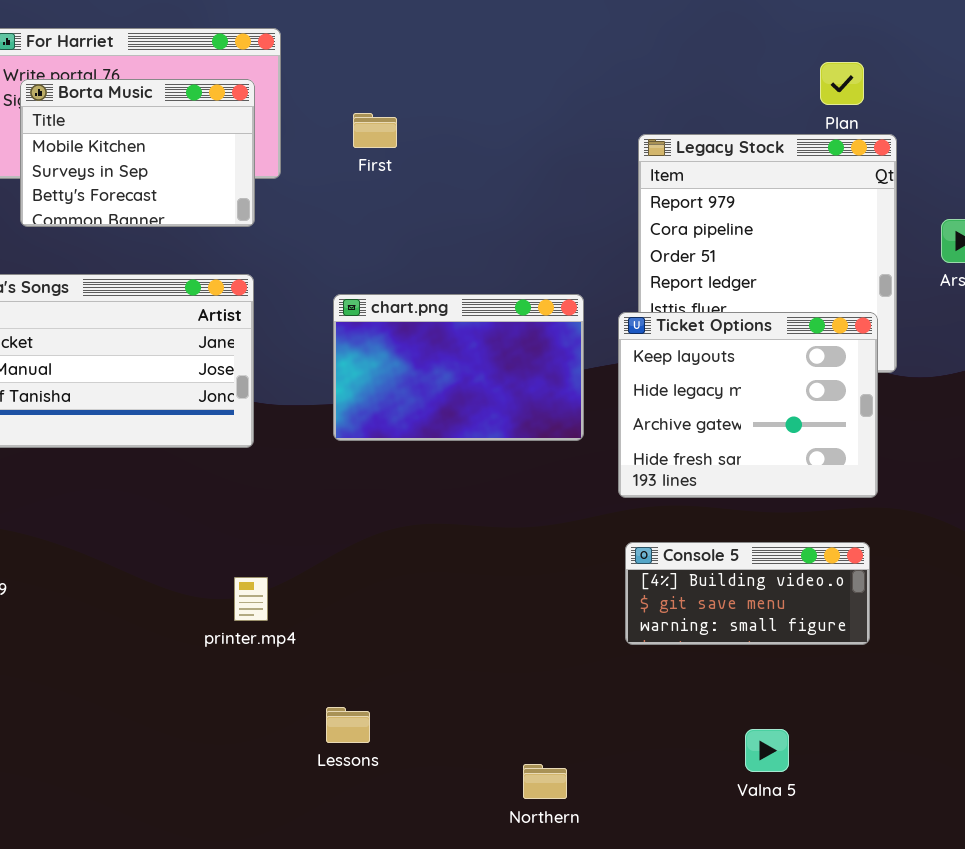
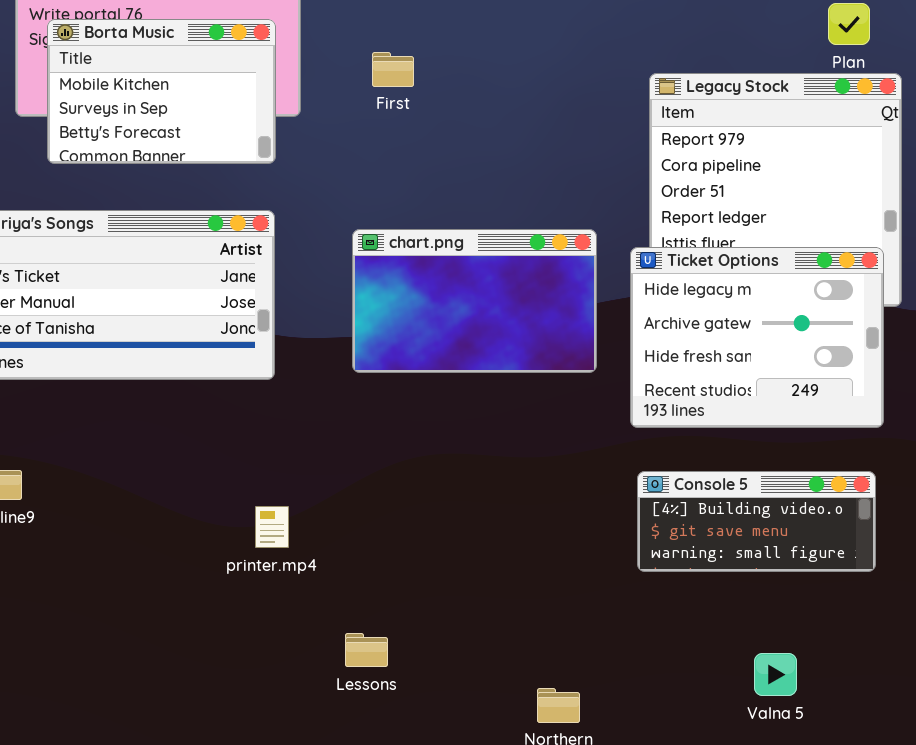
Ticket Options: [618,312,878,498] -> [630,247,884,428], scrolled down 1 row

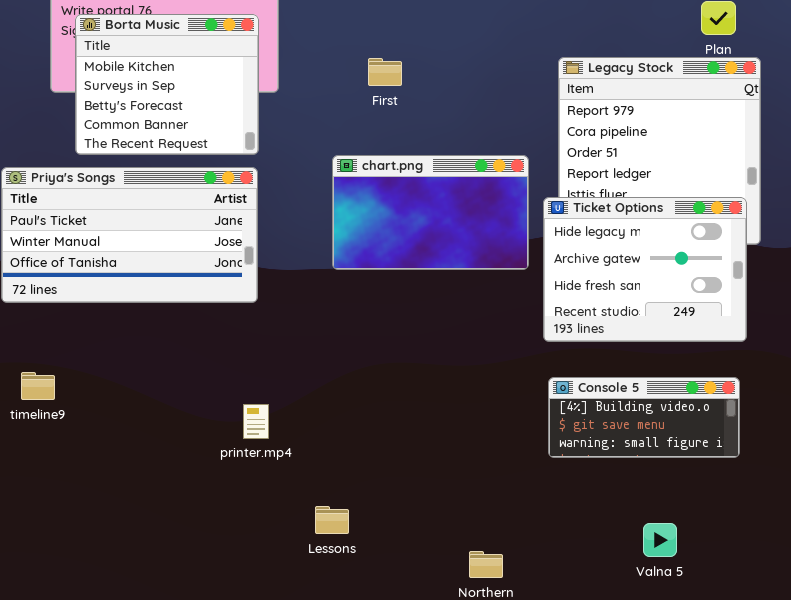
Borta Music: [47,19,276,164] -> [75,14,259,155], resized
First: [372,52,414,87] -> [368,58,402,86], moved
chart.png: [352,229,597,373] -> [332,155,529,270], moved

